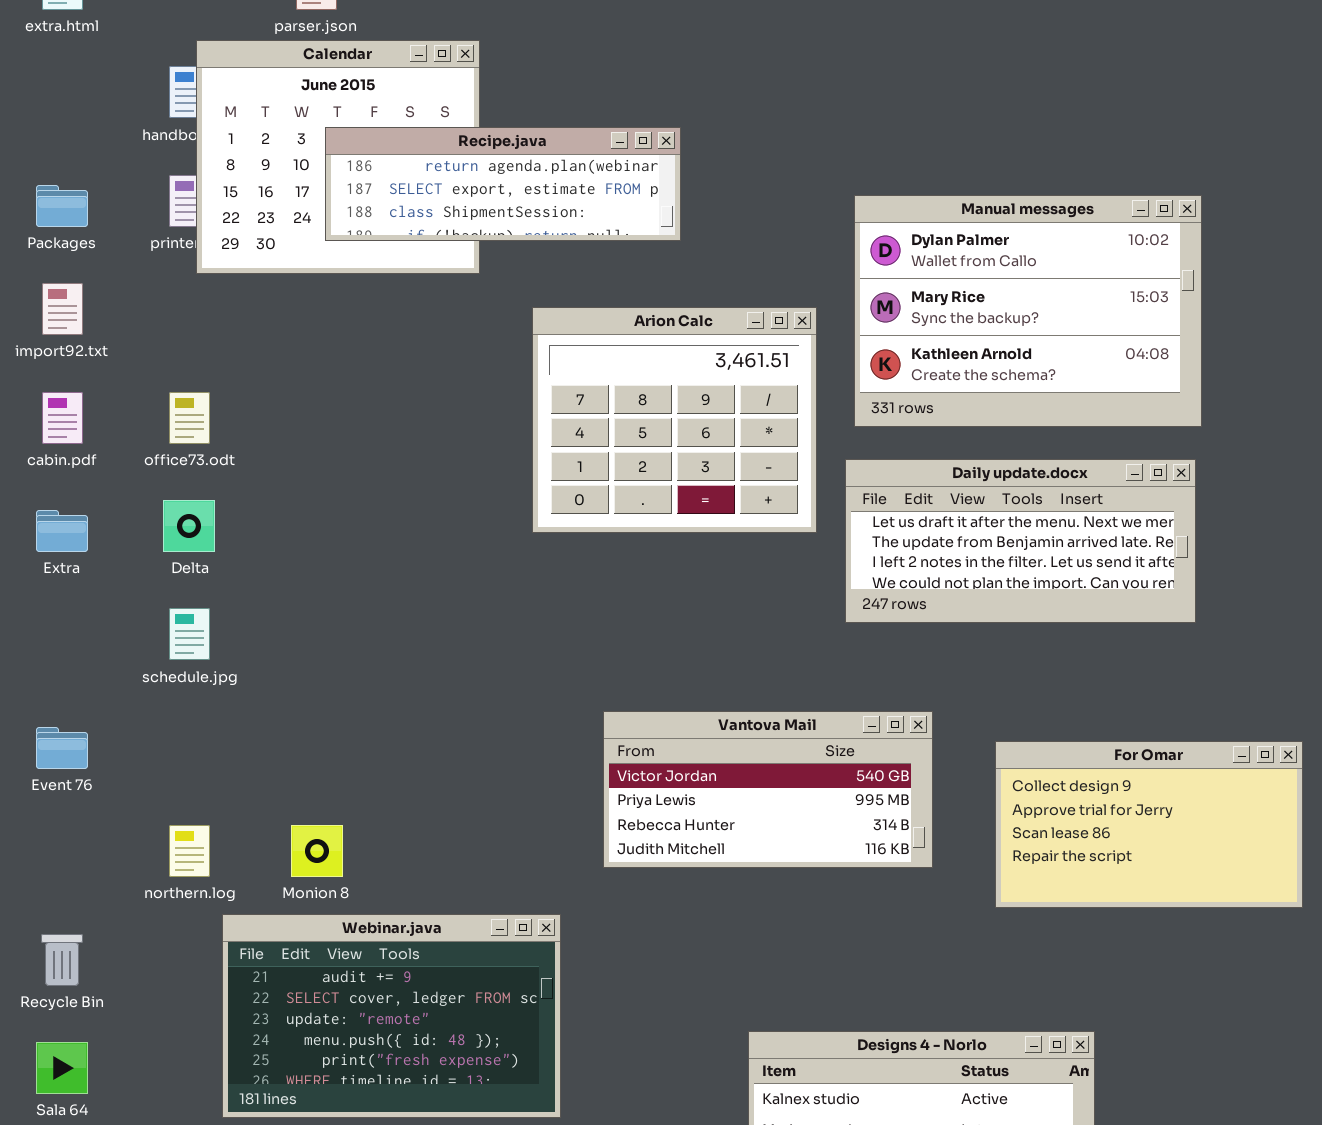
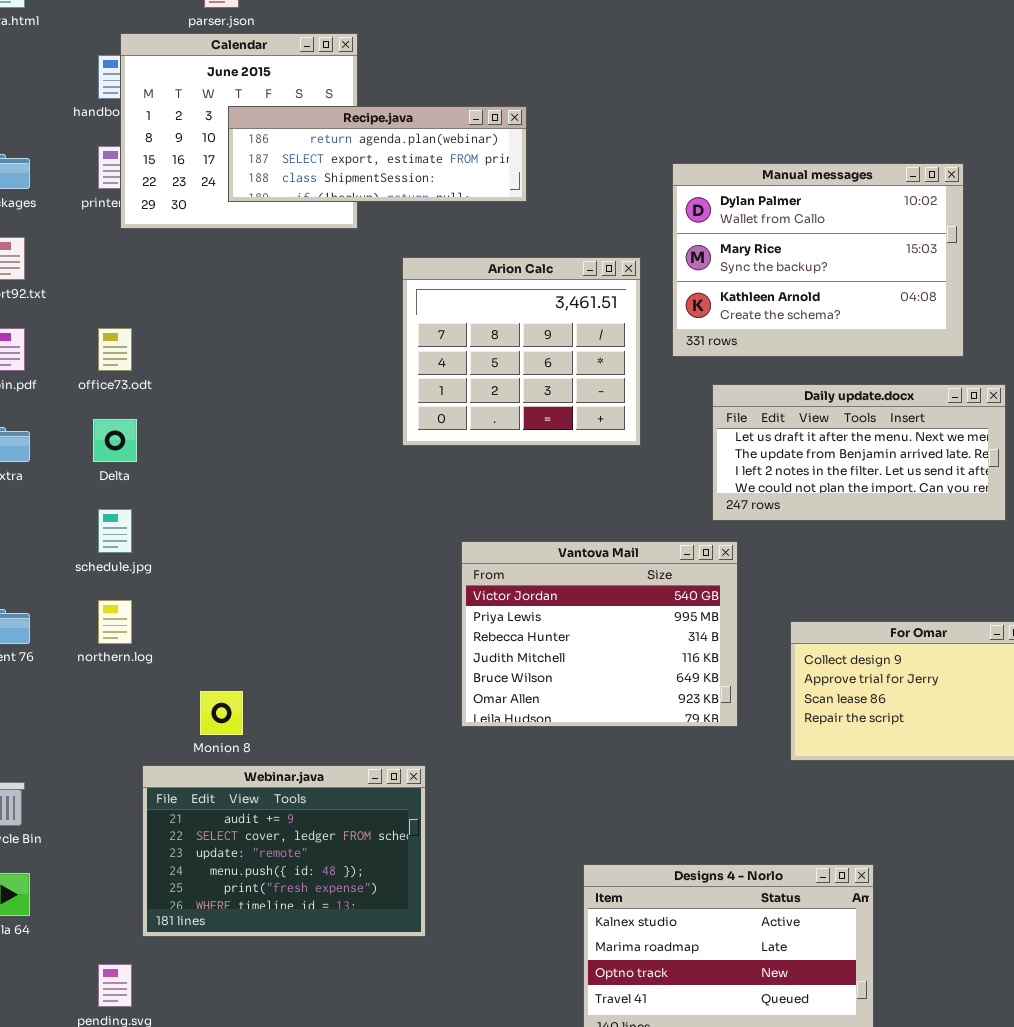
Daily update.docx: [845,459,1196,623] -> [712,384,1006,521], moved
Vantova Mail: [603,711,933,868] -> [461,541,738,727], resized
northern.log: [169,825,210,877] -> [98,600,132,644], moved

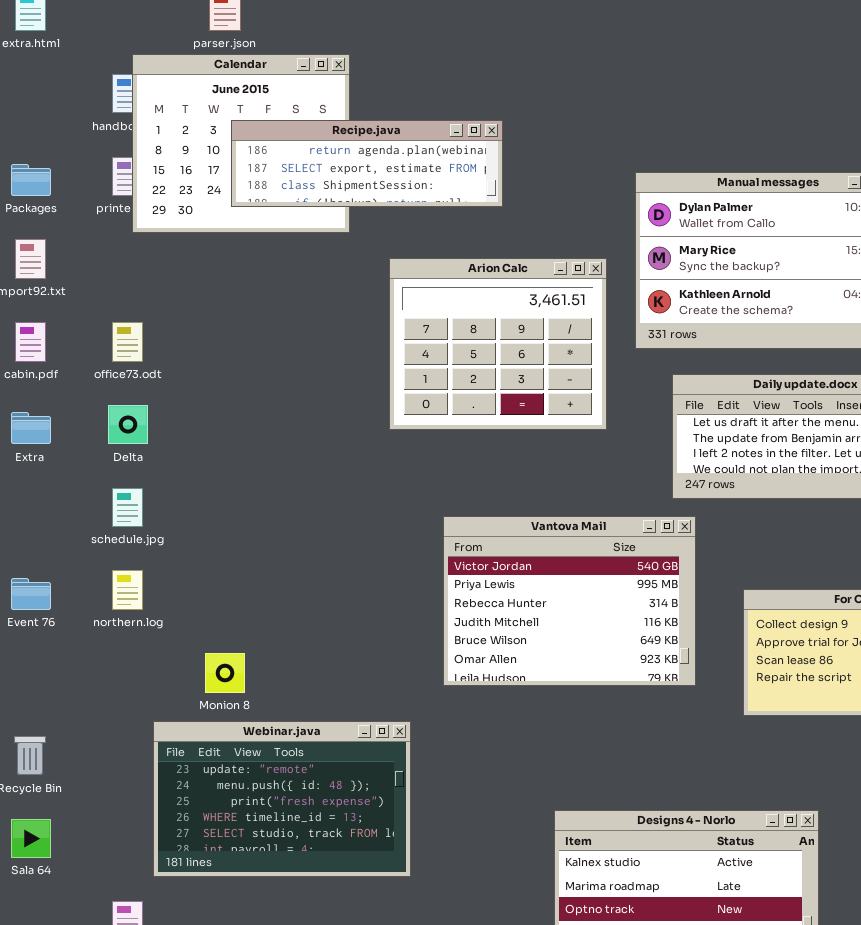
Webinar.java: [142,765,426,937] -> [153,721,411,877], scrolled down 2 rows

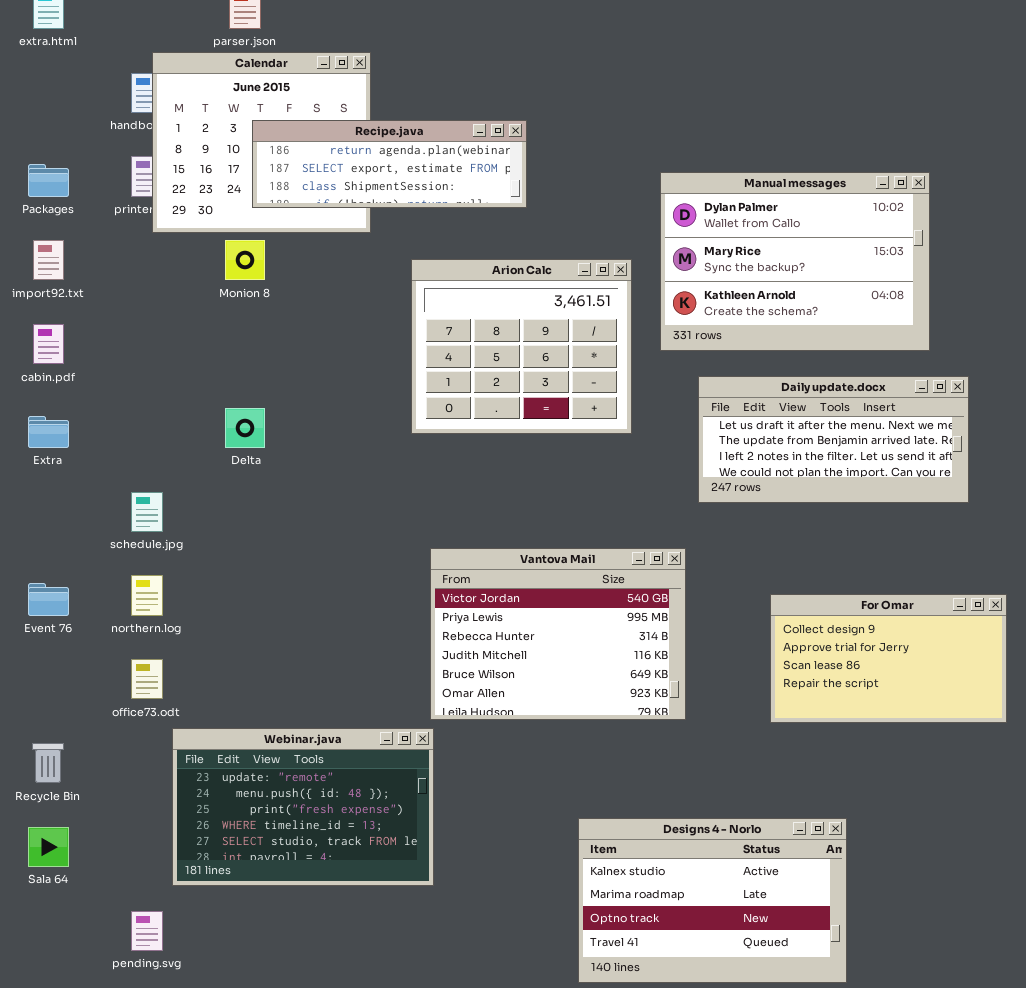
office73.odt: [112,322,143,362] -> [131,659,163,699], moved
Delta: [108,405,148,444] -> [225,408,265,448], moved
Vantova Mail: [443,516,696,686] -> [430,548,686,720], moved
Monion 8: [205,653,245,693] -> [225,240,265,280], moved

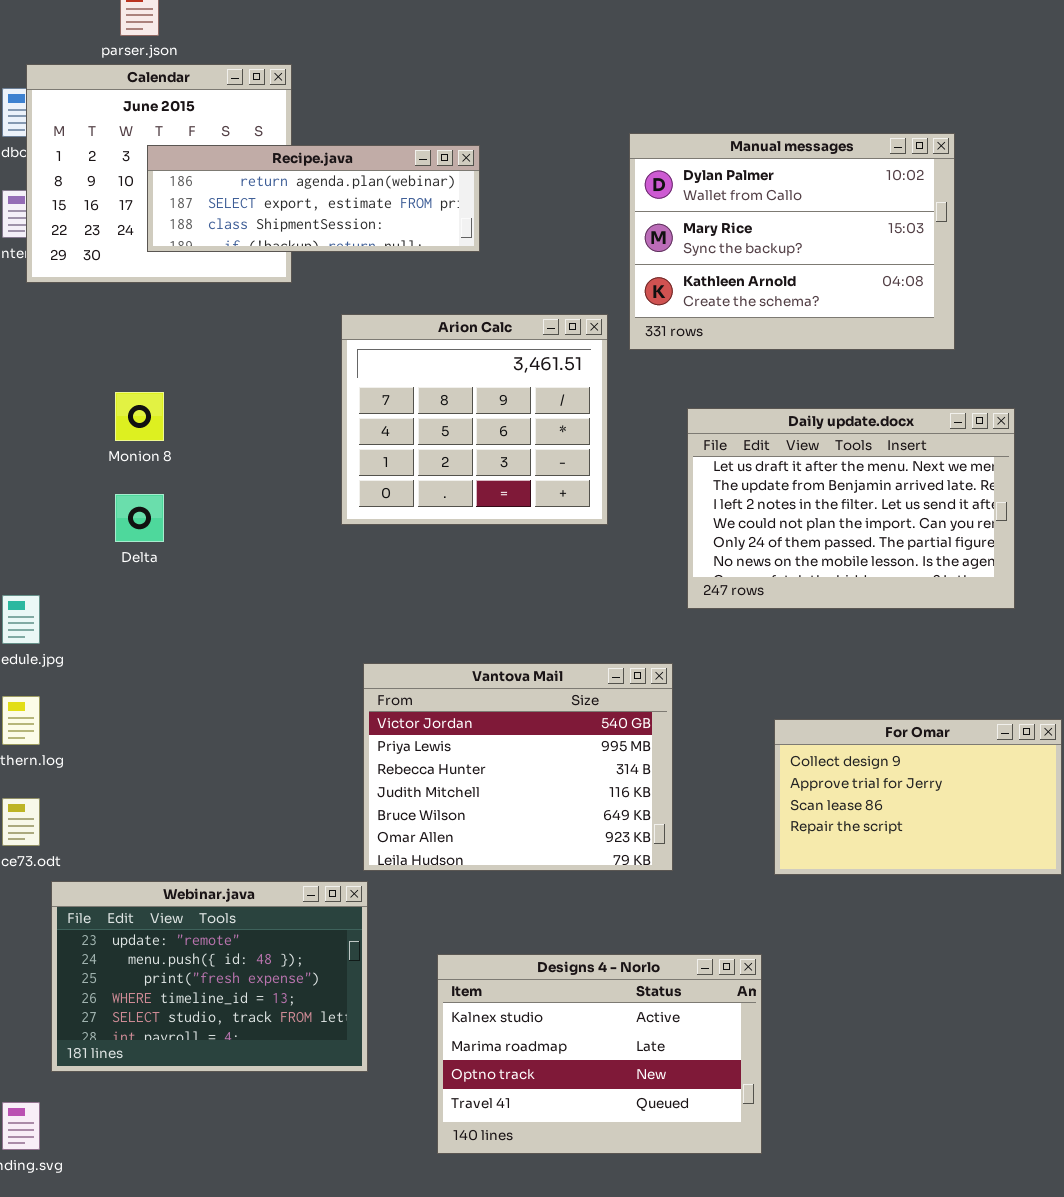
Manual messages: [660,172,930,351] -> [629,133,955,350], moved
Monion 8: [225,240,265,280] -> [115,392,164,441], moved
Daily update.docx: [698,376,969,503] -> [687,408,1015,609], resized
Designs 4 - Norlo: [578,818,847,983] -> [437,954,762,1154], moved

